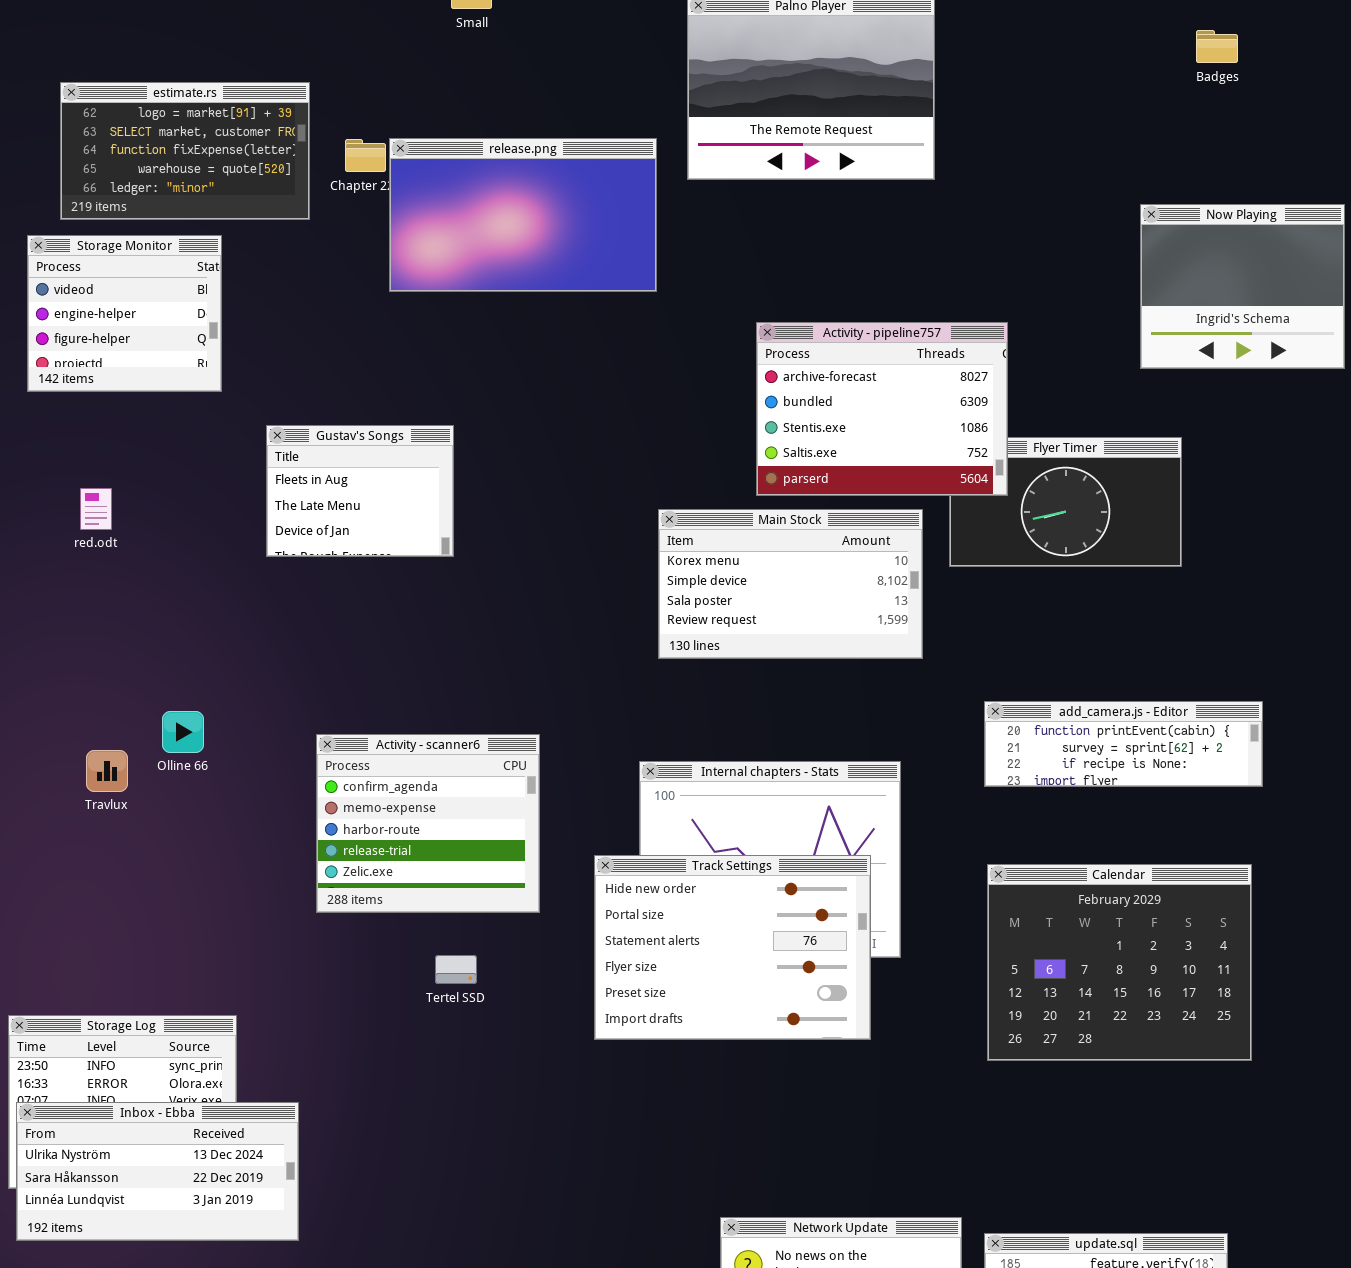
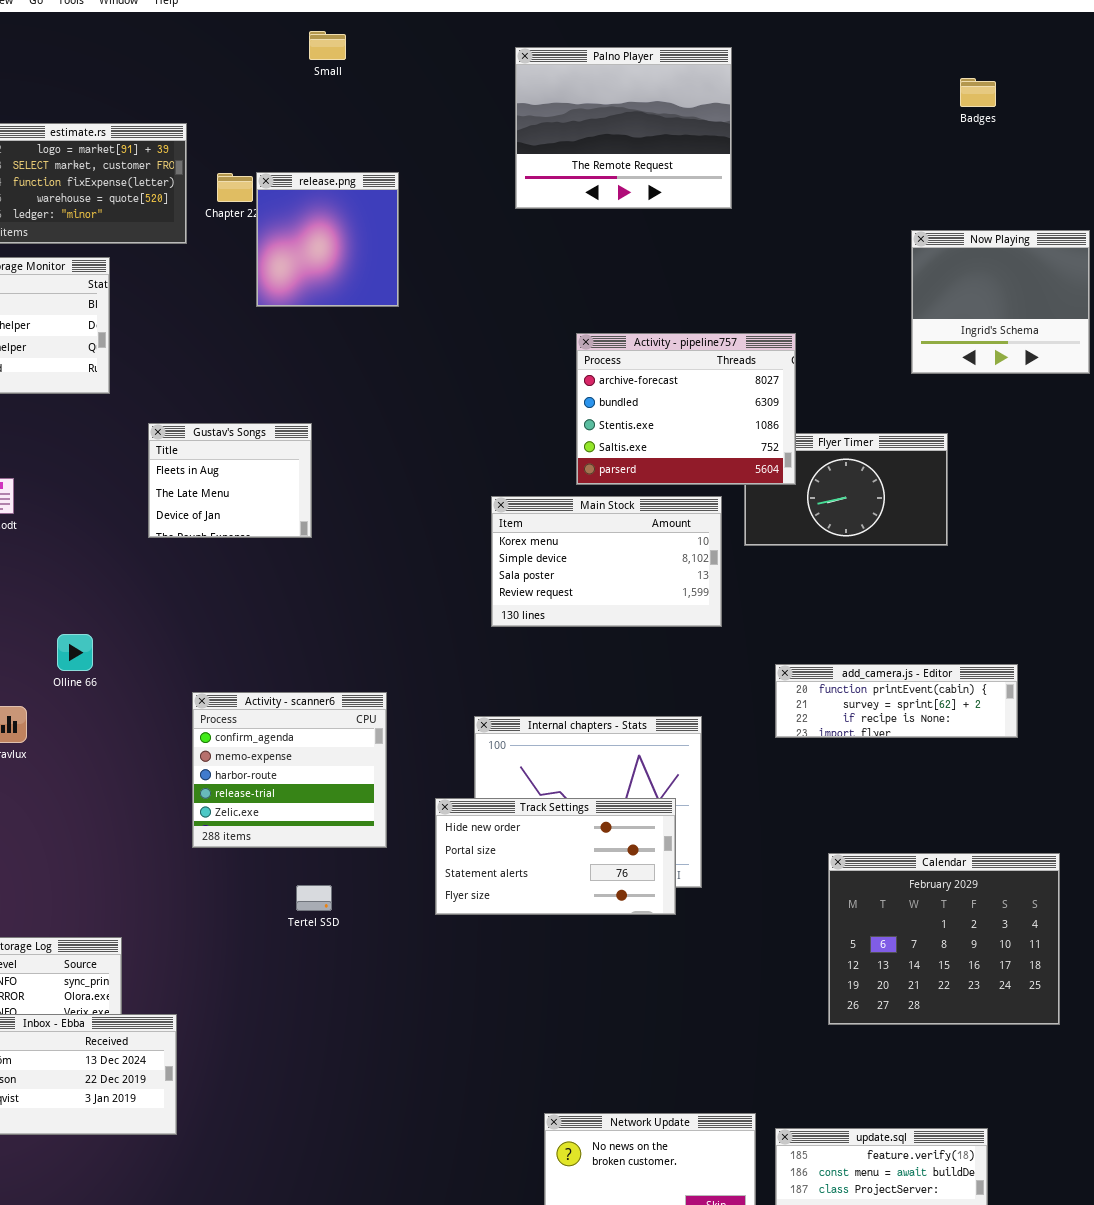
release.png: [389,138,657,292] -> [256,172,399,307], resized
Olline 66: [162,711,204,753] -> [57,634,93,671], moved
Track Settings: [594,855,871,1040] -> [435,798,676,915], resized
Calendar: [987,864,1252,1061] -> [828,853,1060,1025], moved

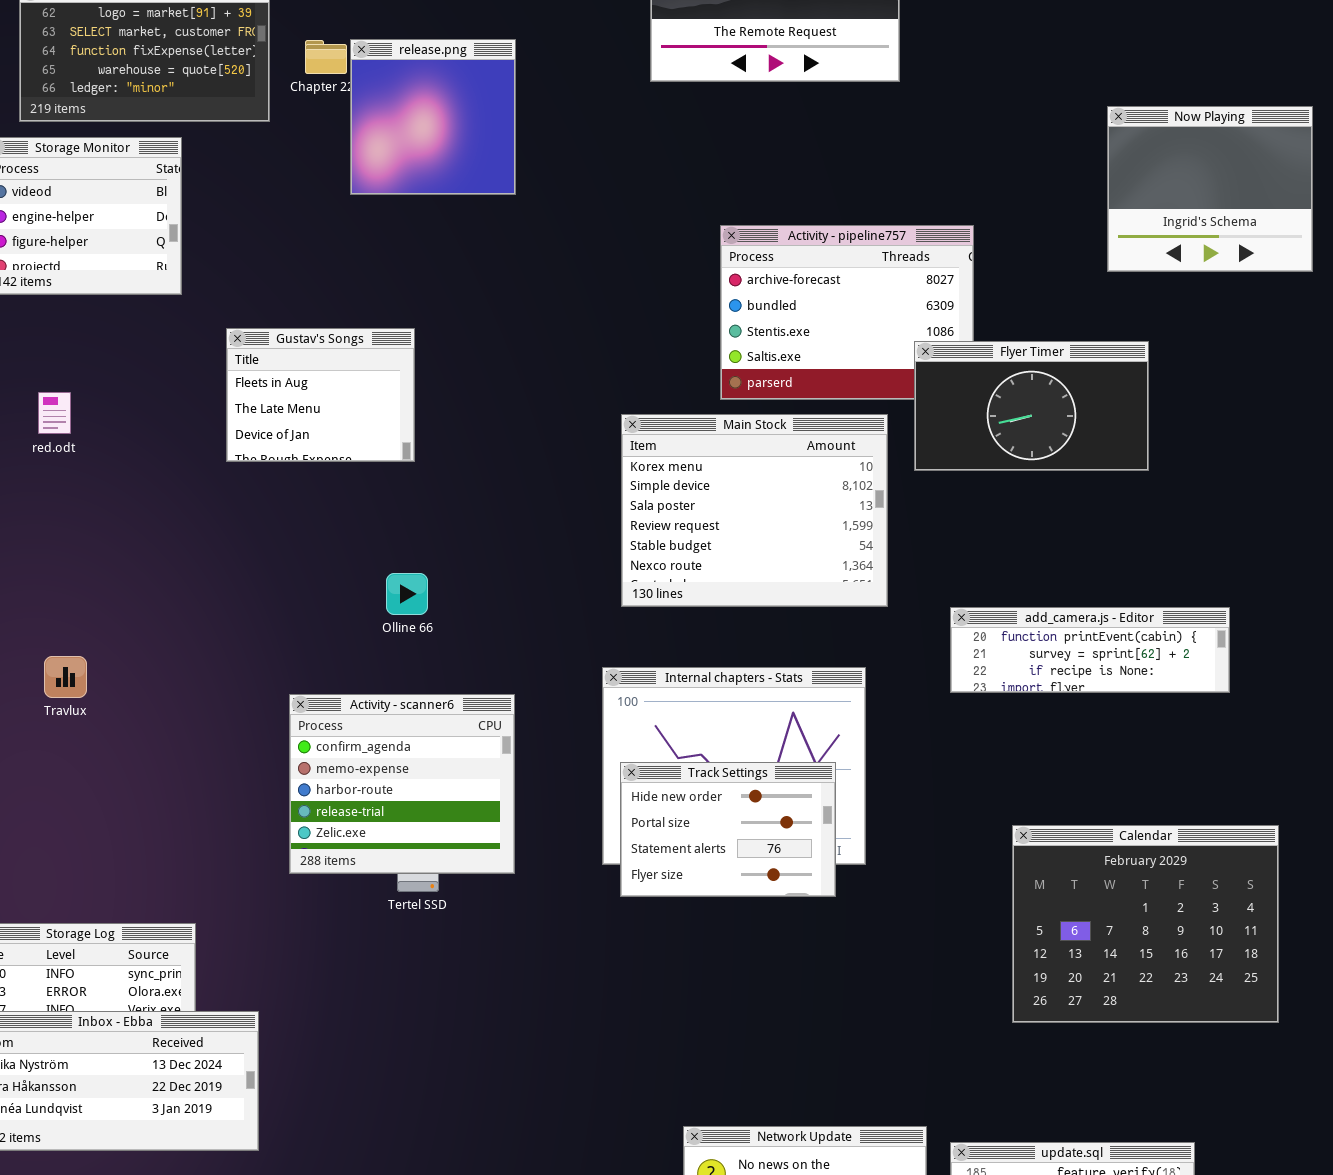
Flyer Timer: [744,433,948,546] -> [914,341,1149,471], raised
Main Stock: [491,496,722,627] -> [621,414,888,607], resized
Olline 66: [57,634,93,671] -> [386,573,428,615], moved
Activity - scanner6: [192,692,387,848] -> [289,694,515,874], moved
Track Settings: [435,798,676,915] -> [620,762,836,897], resized

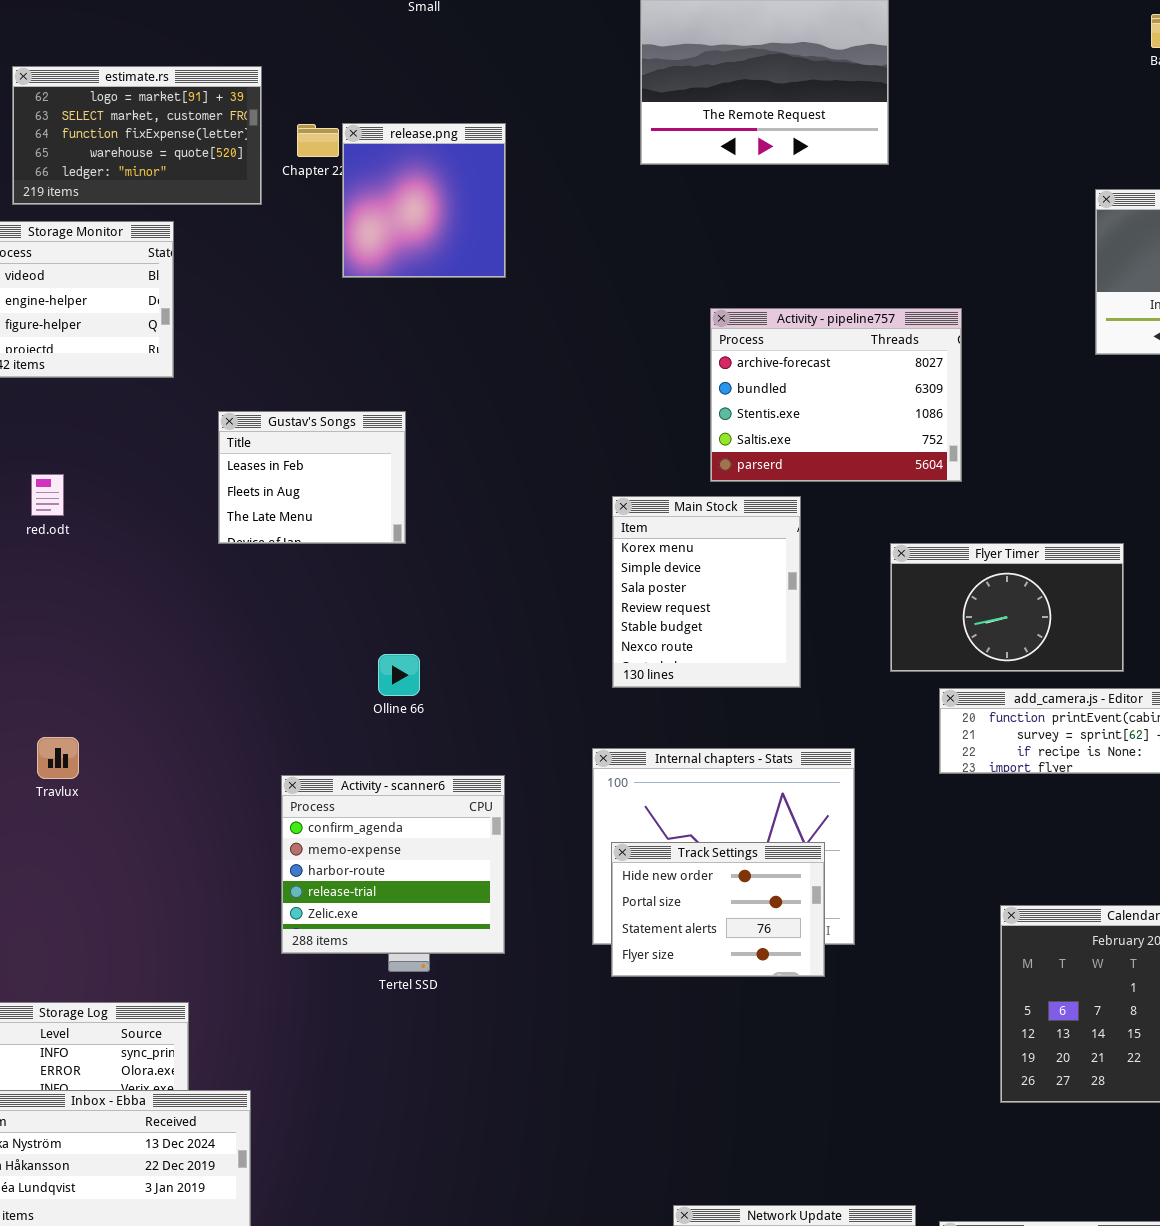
Gustav's Songs: [226,328,415,462] -> [218,411,406,544], scrolled up 1 row
Flyer Timer: [914,341,1149,471] -> [890,543,1124,672], moved
Main Stock: [621,414,888,607] -> [612,496,801,688], resized

